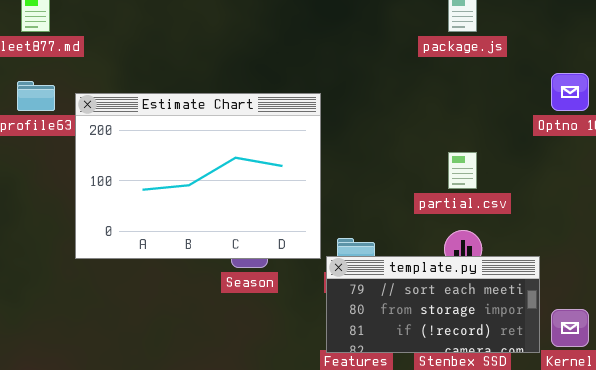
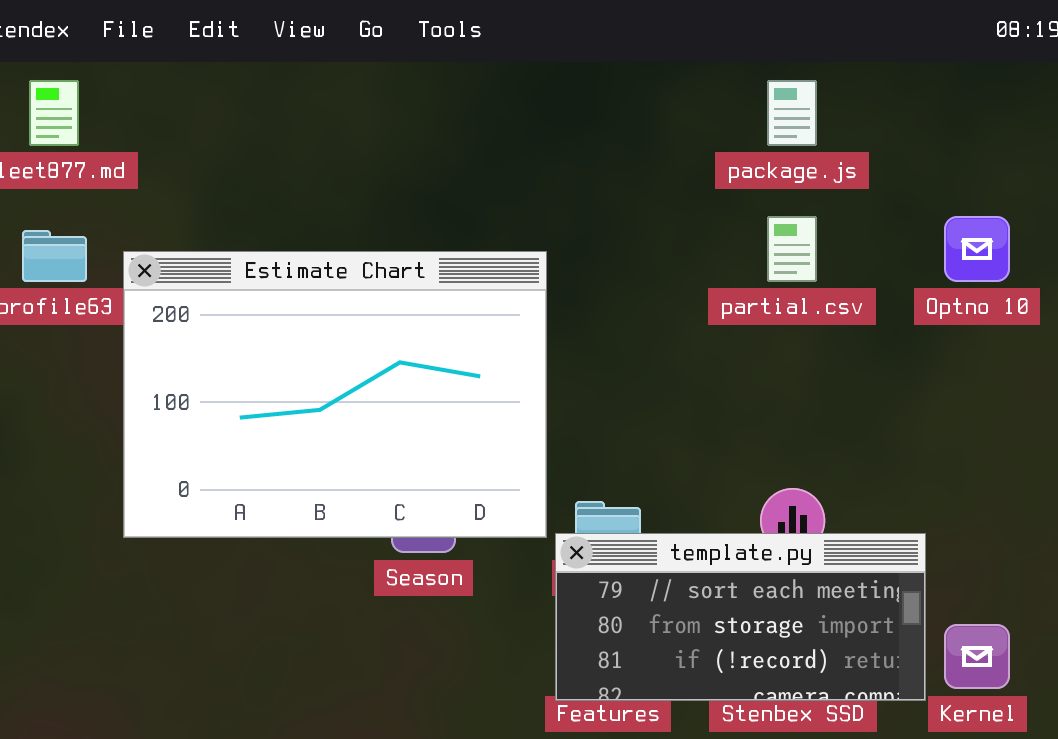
partial.csv: [448,152,477,189] -> [767,216,817,282], moved

